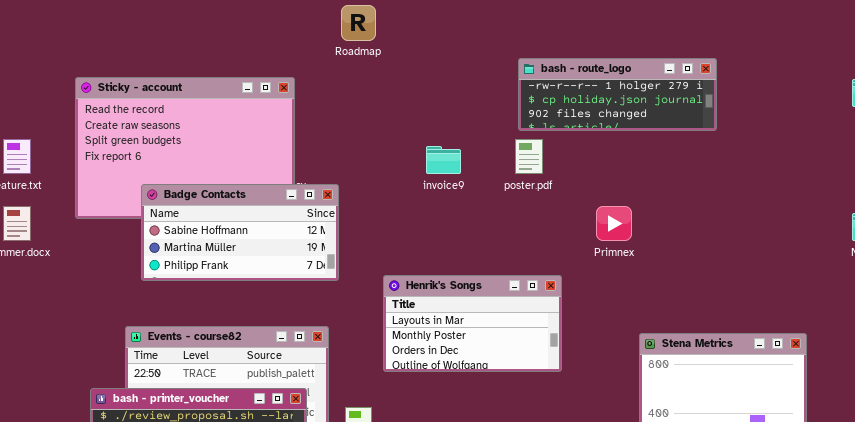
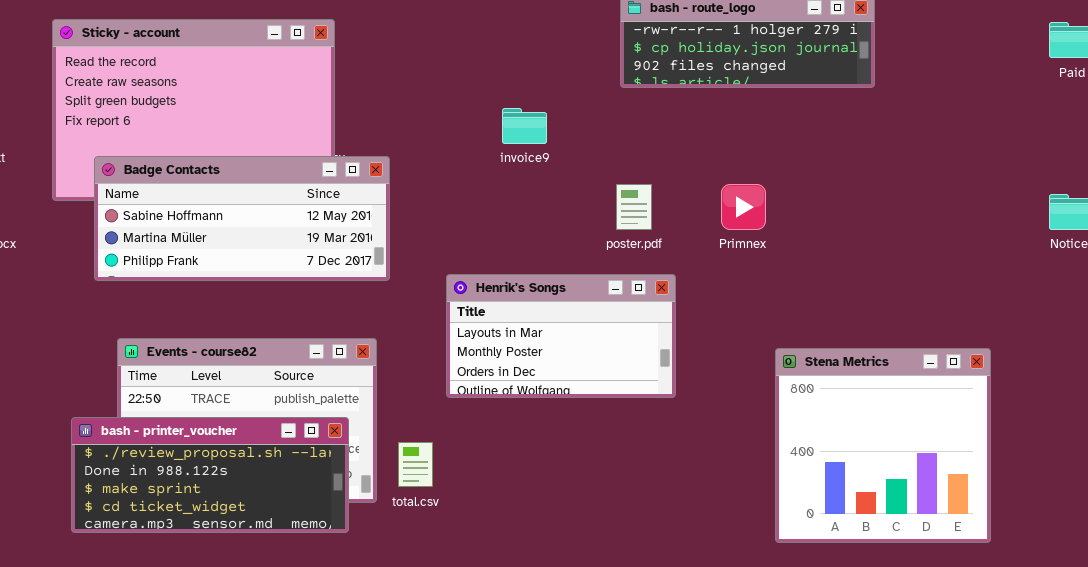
poster.pdf: [515,139,543,174] -> [616,184,652,230], moved
Badge Contacts: [141,184,339,281] -> [94,156,390,281], resized

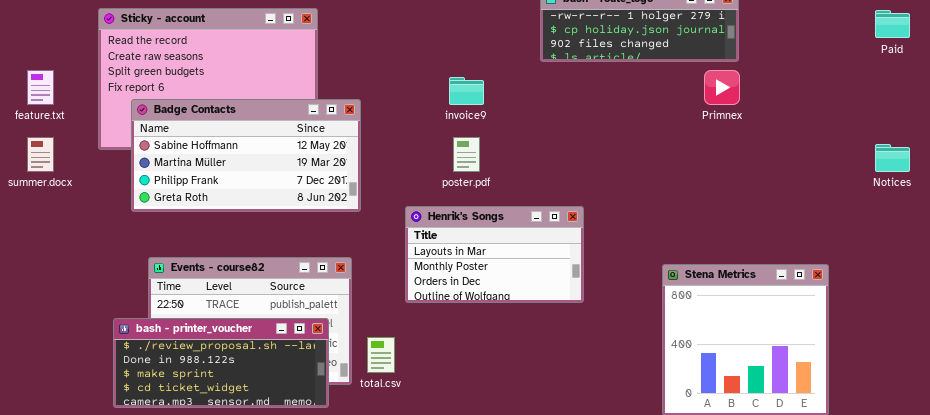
Badge Contacts: [94,156,390,281] -> [131,99,361,212], resized
poster.pdf: [616,184,652,230] -> [453,137,480,172], moved
Primnex: [721,184,766,230] -> [704,70,740,105], moved

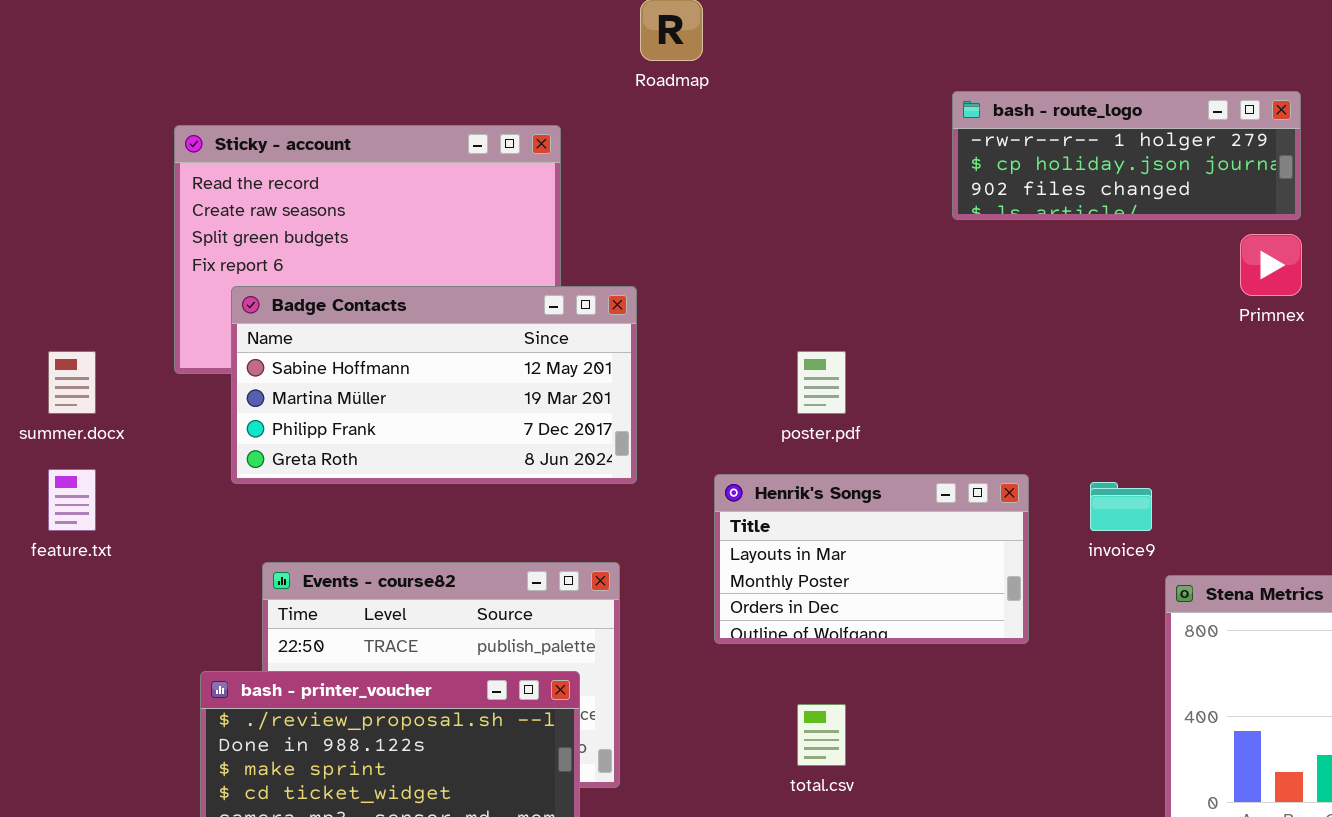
feature.txt: [27,70,54,105] -> [48,469,96,531], moved
invoice9: [449,77,484,105] -> [1090,482,1152,531], moved
total.csv: [367,337,395,373] -> [797,704,846,766], moved

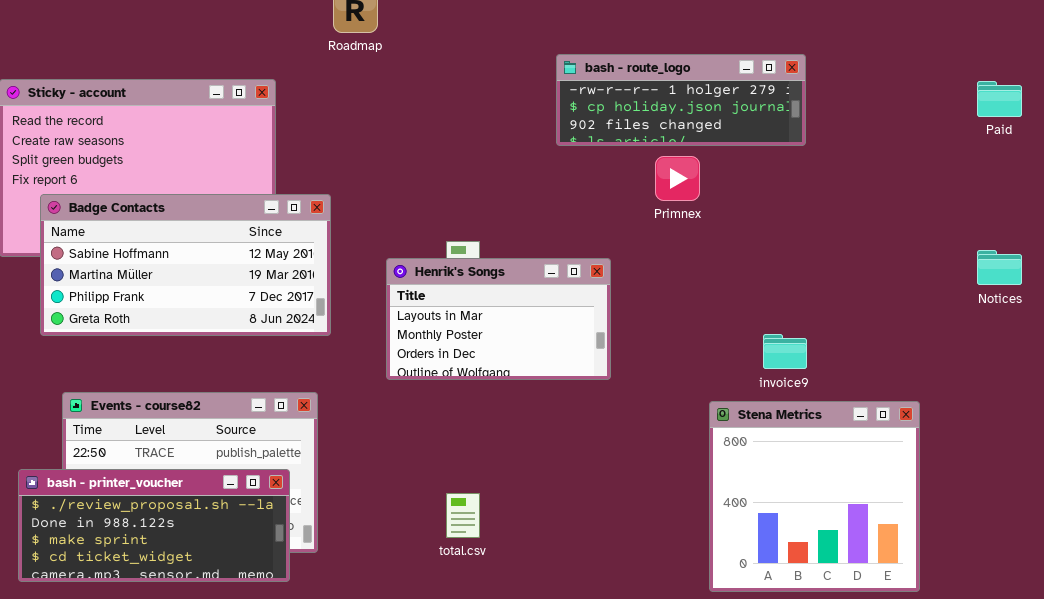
Primnex: [1240,234,1302,296] -> [655,156,700,201], moved
Henrik's Songs: [714,474,1029,644] -> [386,258,611,380], moved
invoice9: [1090,482,1152,531] -> [763,334,807,369], moved

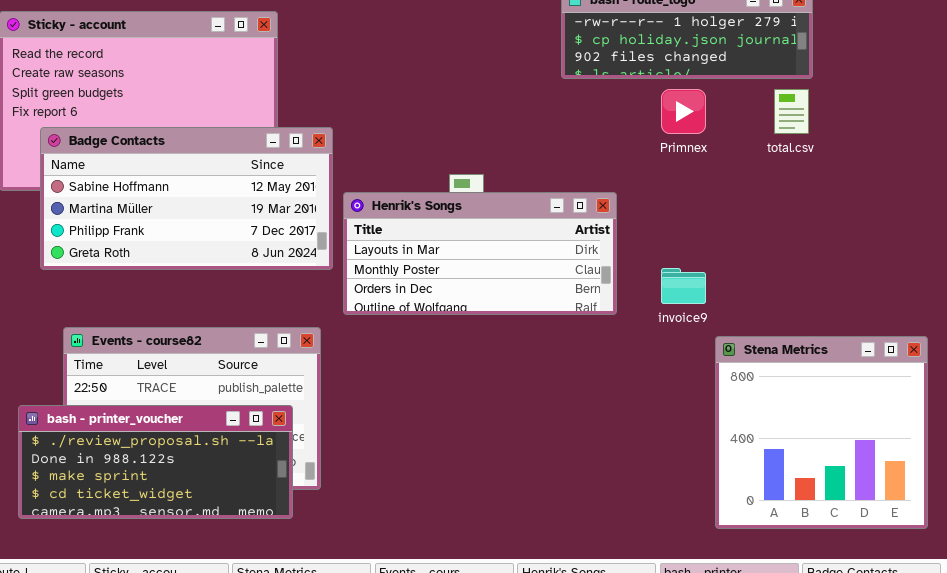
Henrik's Songs: [386,258,611,380] -> [343,192,617,315], resized
invoice9: [763,334,807,369] -> [661,268,706,304], moved
total.csv: [446,493,480,538] -> [774,89,809,134], moved

